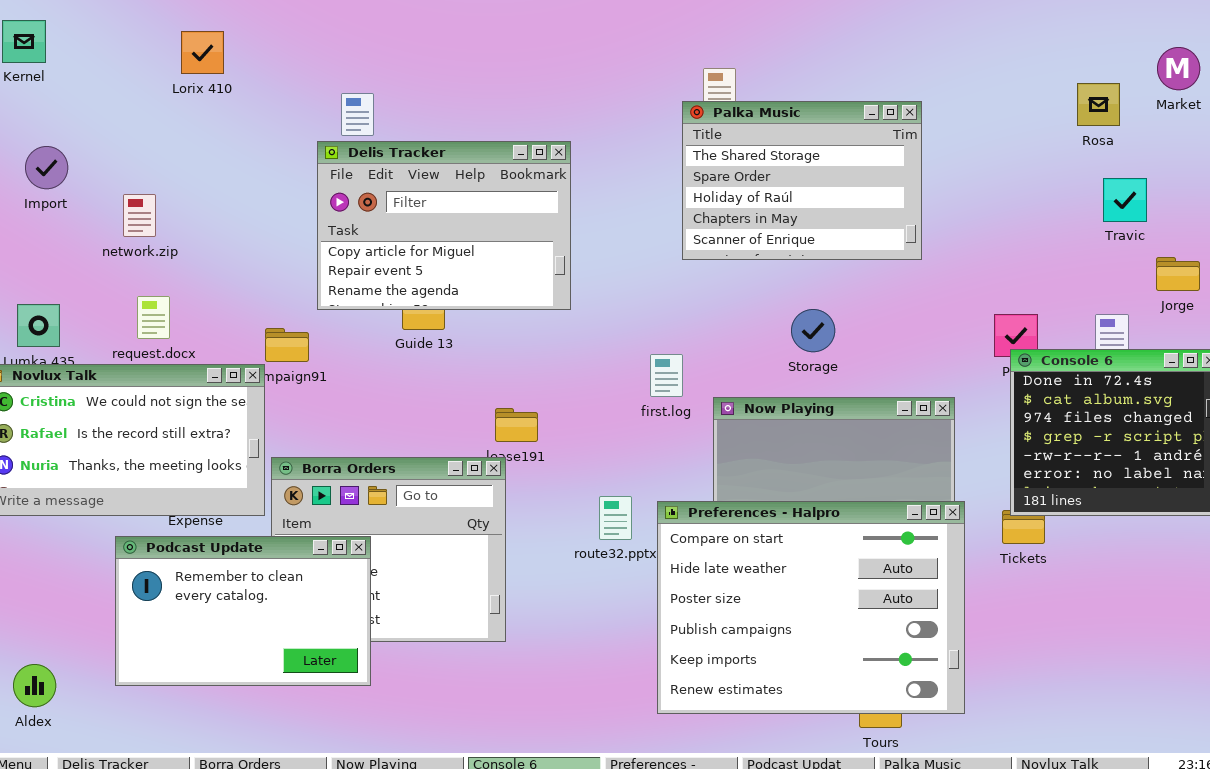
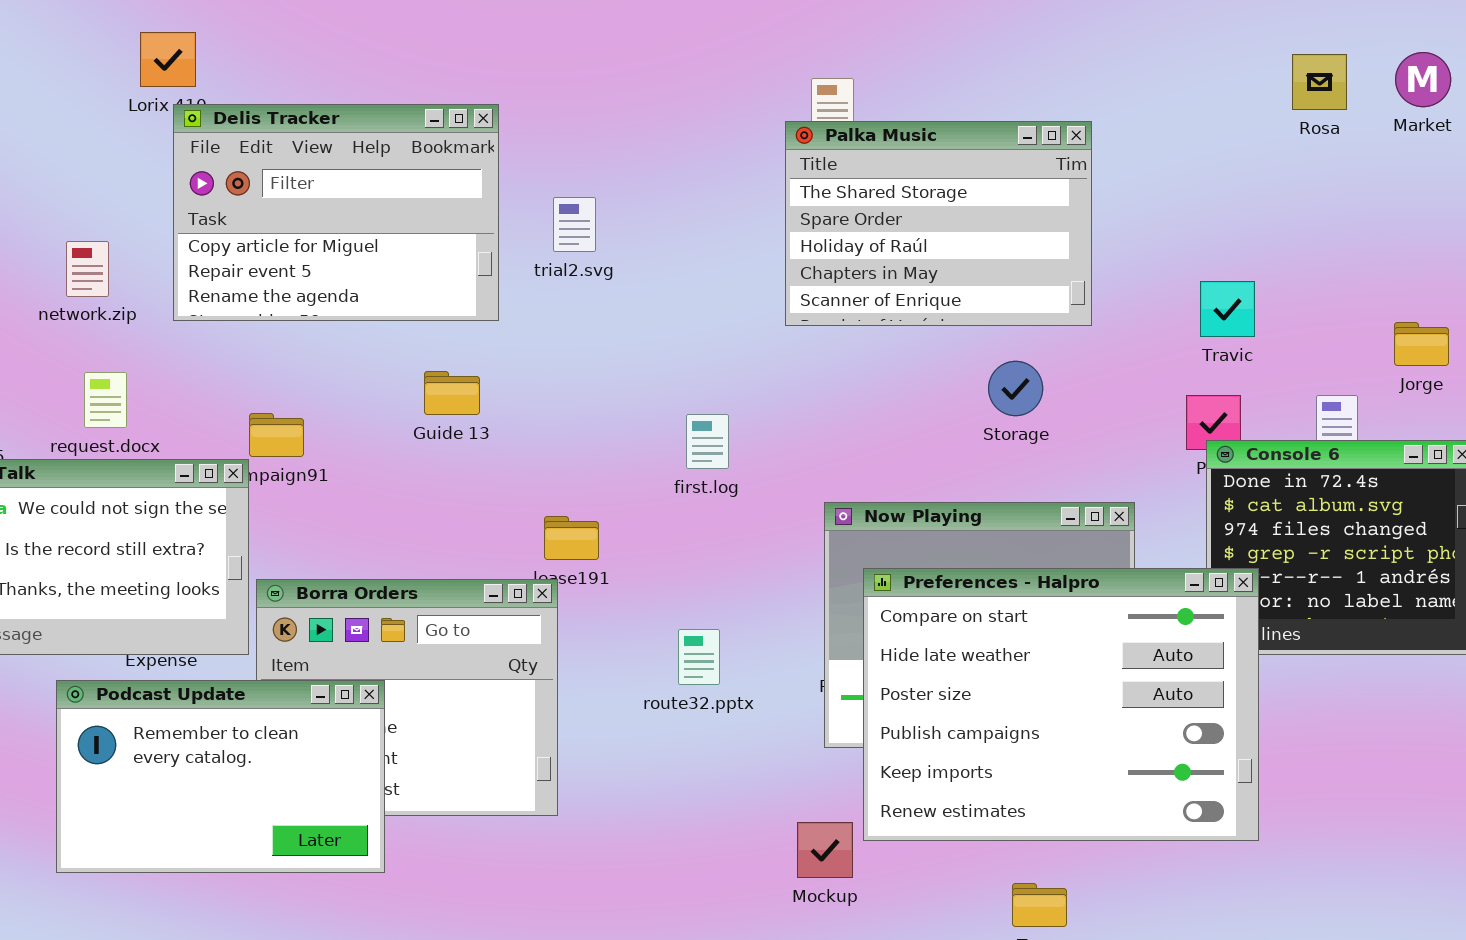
Rosa: [1077,83,1120,126] -> [1292,54,1347,110], moved
Delis Tracker: [317,141,571,310] -> [173,104,499,321], moved
Travic: [1103,178,1147,222] -> [1200,281,1255,337], moved
Storage: [791,309,835,352] -> [988,361,1043,416], moved
first.log: [650,354,683,397] -> [686,414,729,469], moved
Preferences - Halpro: [657,501,965,714] -> [863,568,1259,841], moved

